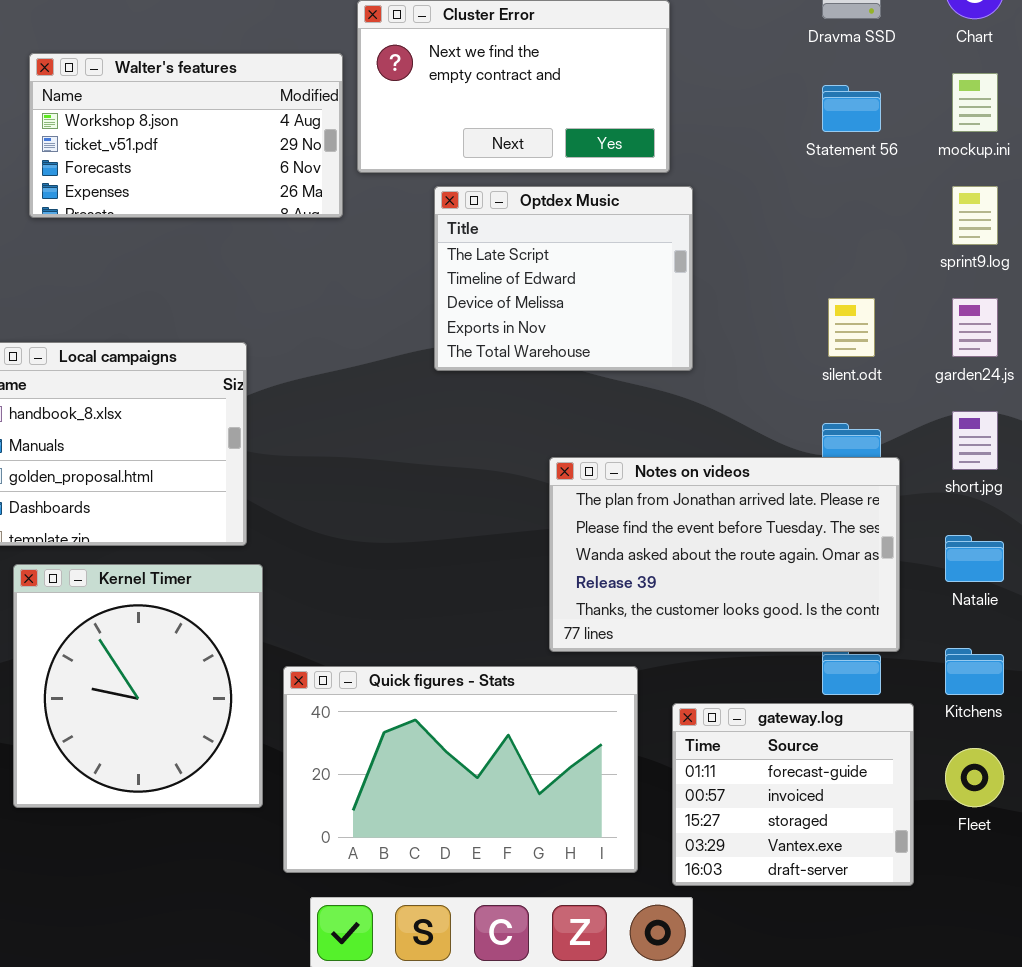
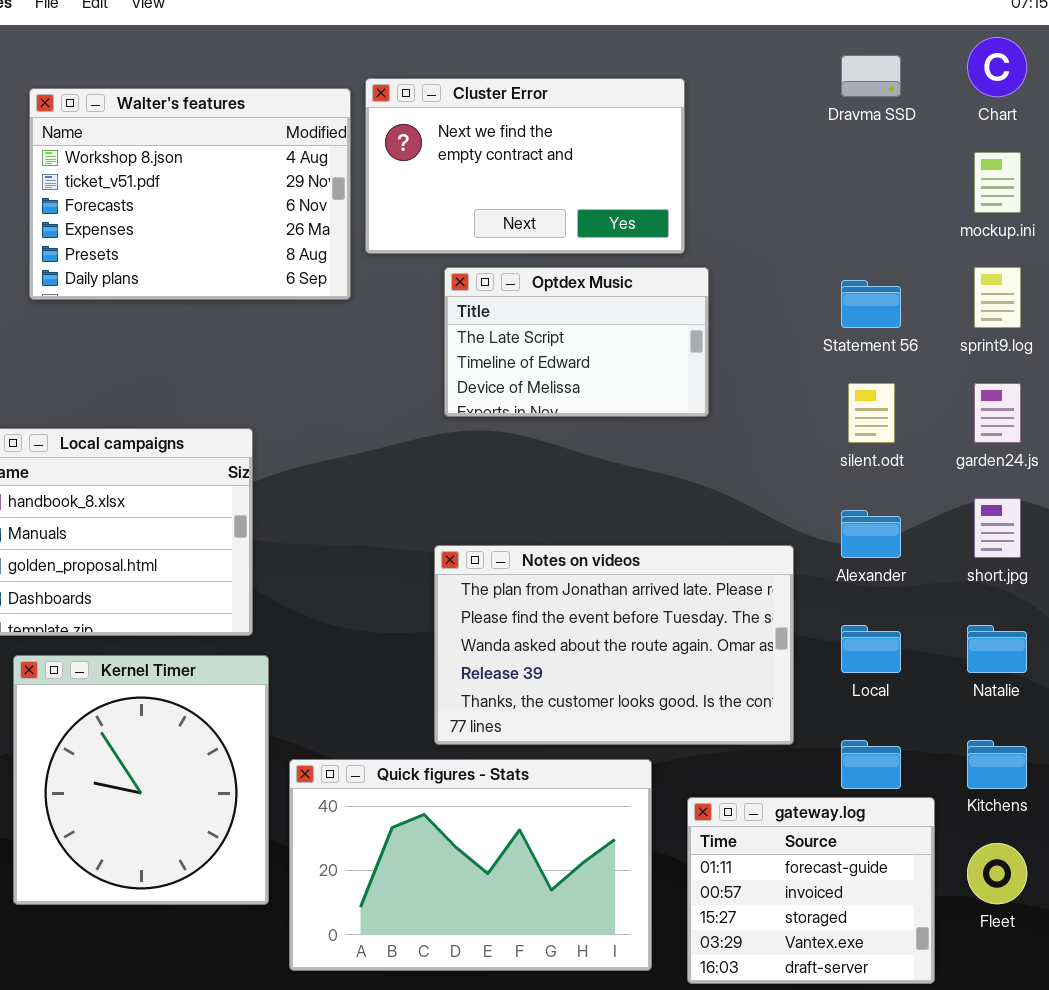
Walter's features: [29,53,343,218] -> [29,88,351,300], resized
Statement 56: [822,85,881,132] -> [841,280,901,328], moved
Optdex Music: [434,186,693,371] -> [444,267,709,417], resized
Notes on videos: [549,457,900,652] -> [434,545,794,745], moved

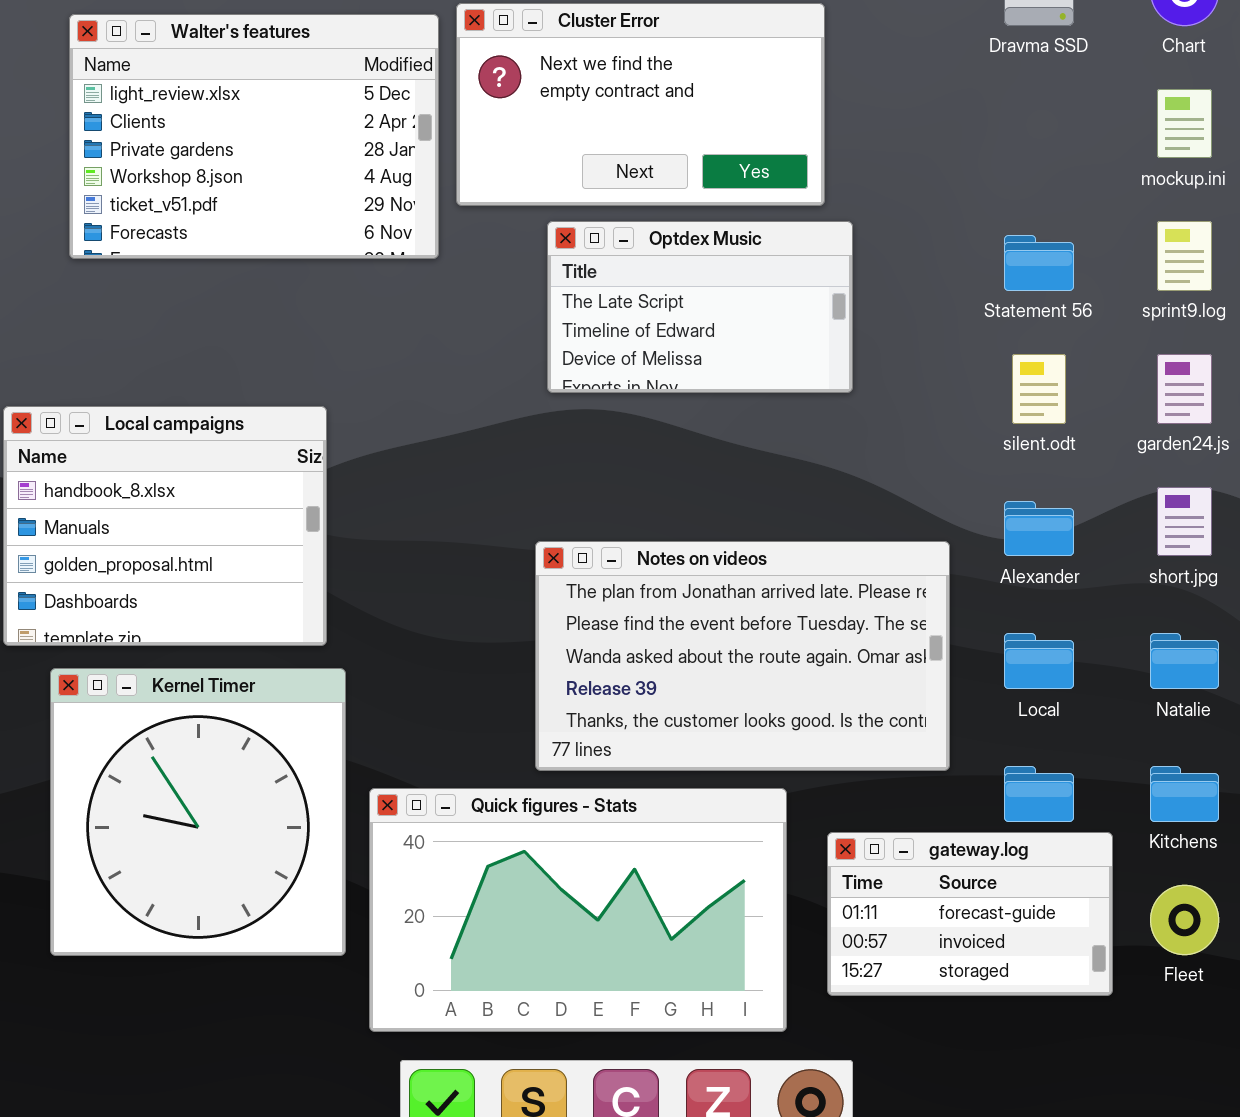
Walter's features: [29,88,351,300] -> [69,14,439,259], scrolled up 3 rows
gateway.log: [687,797,935,984] -> [827,832,1113,996], resized

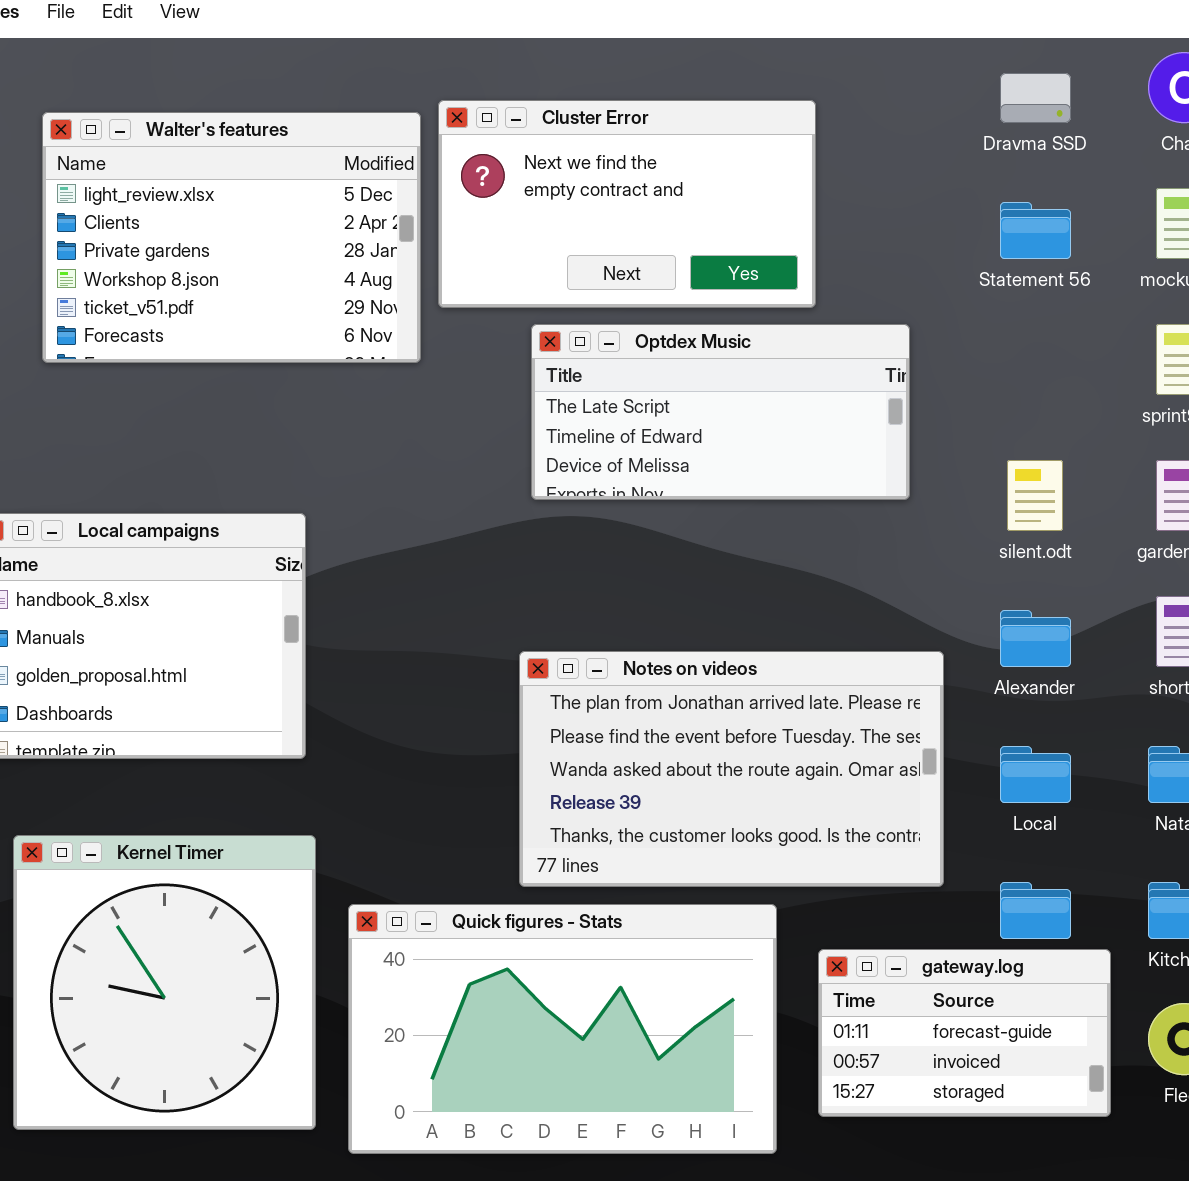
Optdex Music: [547,221,853,393] -> [531,324,910,500], resized
Statement 56: [1004,235,1074,291] -> [1000,202,1071,259], moved
Kernel Timer: [50,668,346,956] -> [13,835,316,1130], moved

